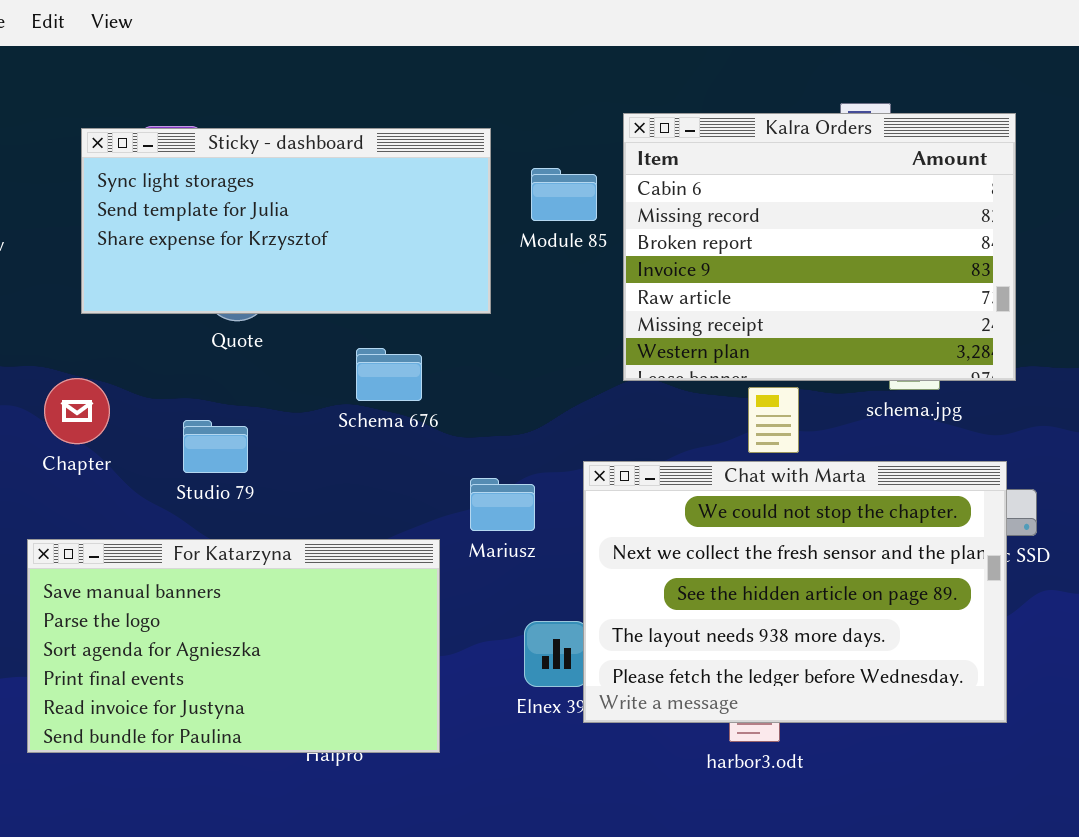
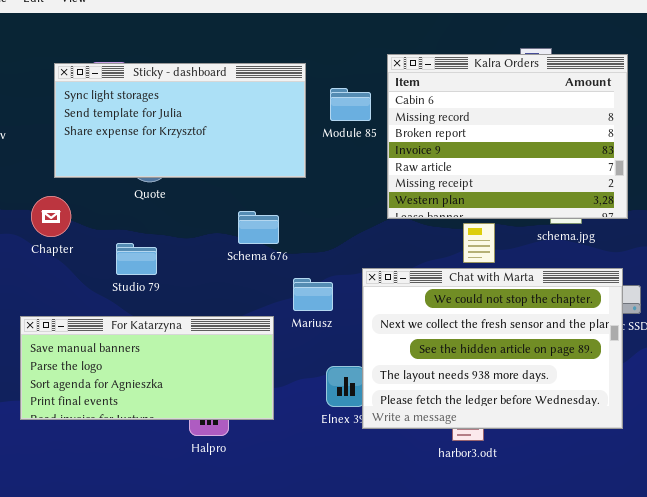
Schema 676: [356,348,422,401] -> [238,211,279,244], moved
Chapter: [44,378,110,444] -> [31,196,71,237], moved
For Katarzyna: [27,539,440,753] -> [20,316,274,420], resized

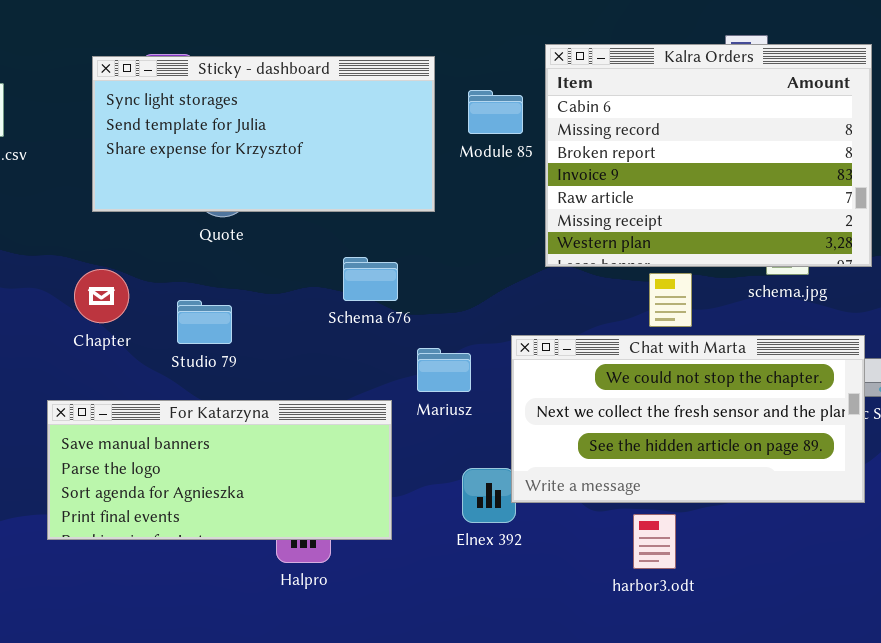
Chapter: [31,196,71,237] -> [74,269,129,323], moved
Chat with Marta: [362,268,623,429] -> [511,335,865,503], resized

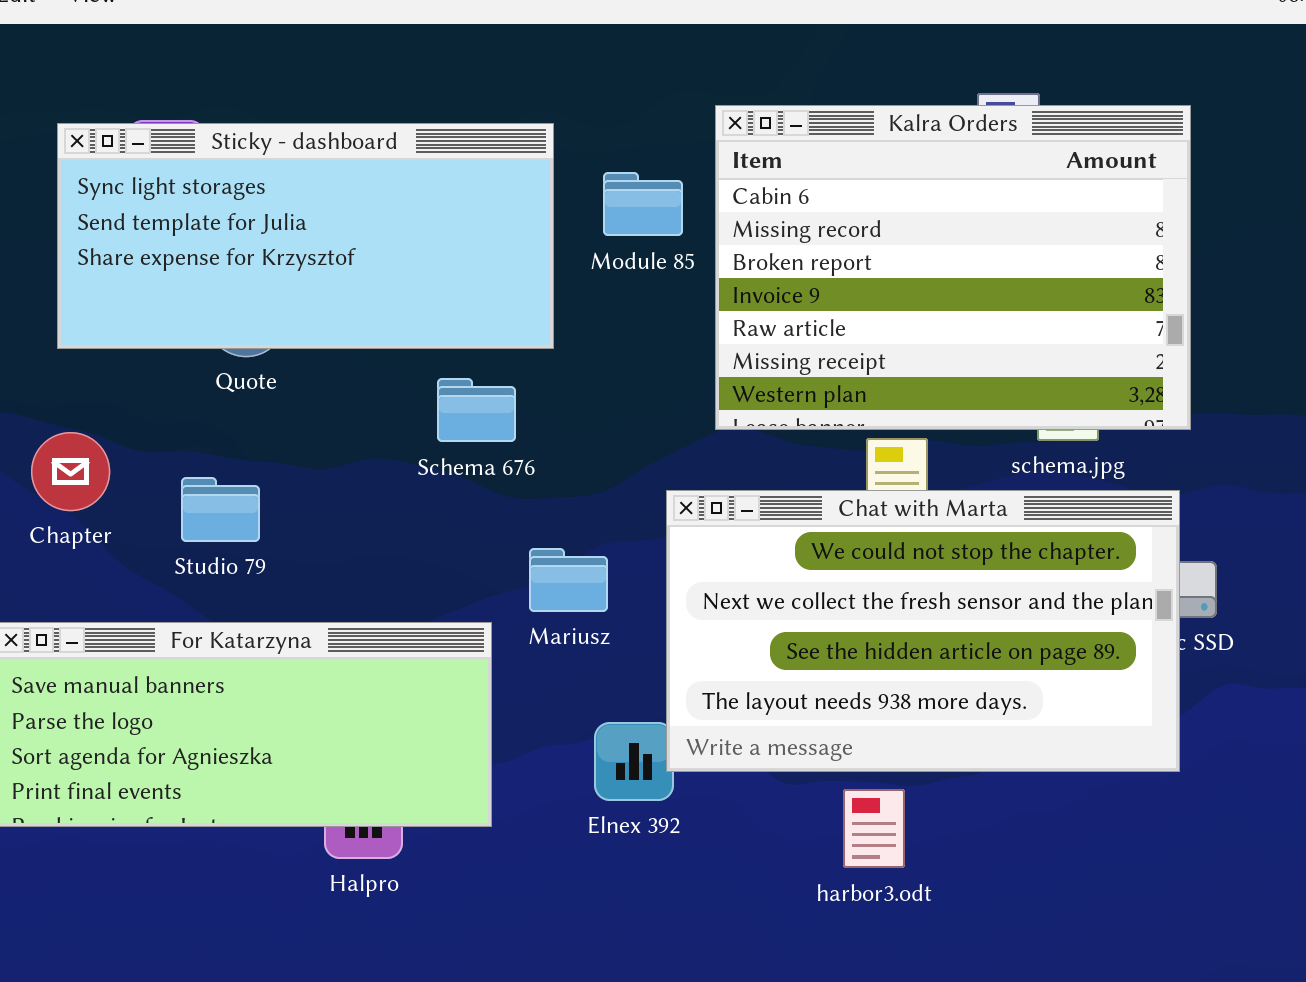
Schema 676: [343,257,398,301] -> [437,378,516,442], moved
Chat with Marta: [511,335,865,503] -> [666,490,1180,772], resized

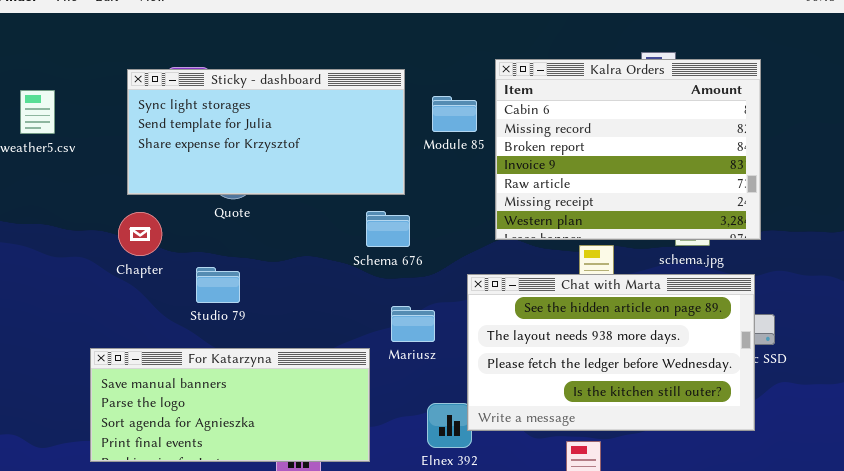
Schema 676: [437,378,516,442] -> [366,211,410,247], moved
Chapter: [31,432,110,511] -> [118,212,162,256], moved
Chat with Marta: [666,490,1180,772] -> [467,274,755,431], scrolled down 2 rows

